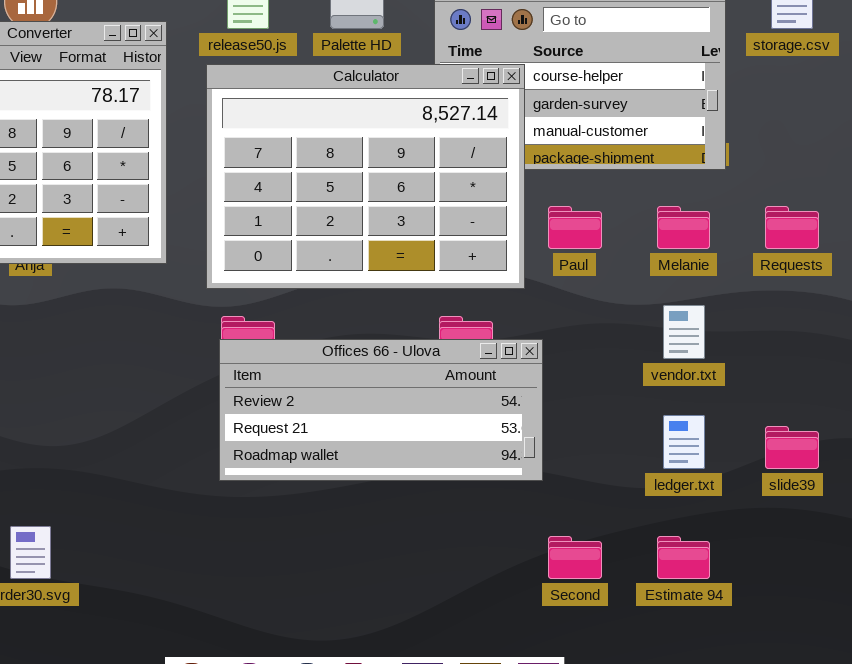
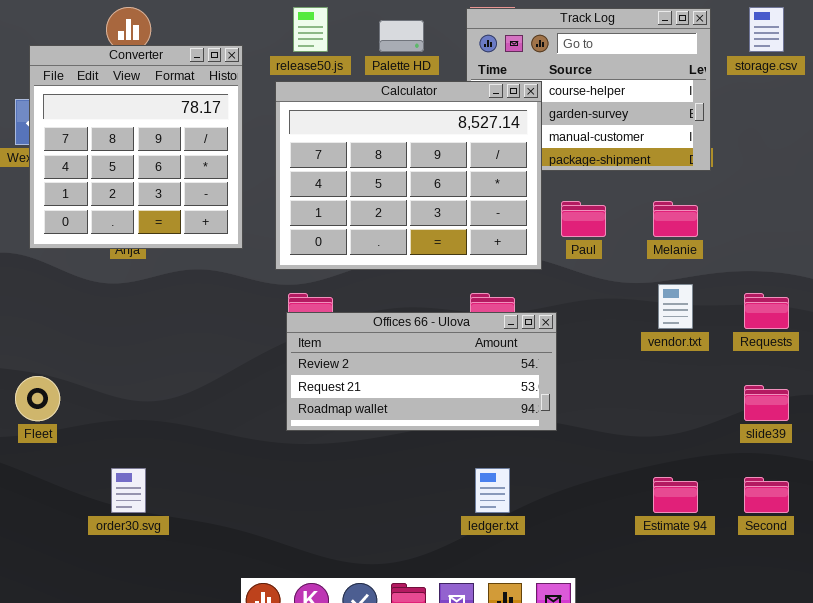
Requests: [765,206,819,249] -> [744,293,789,329], moved
ledger.txt: [663,415,705,469] -> [475,468,510,513], moved
Second: [548,536,602,579] -> [744,477,789,513], moved

